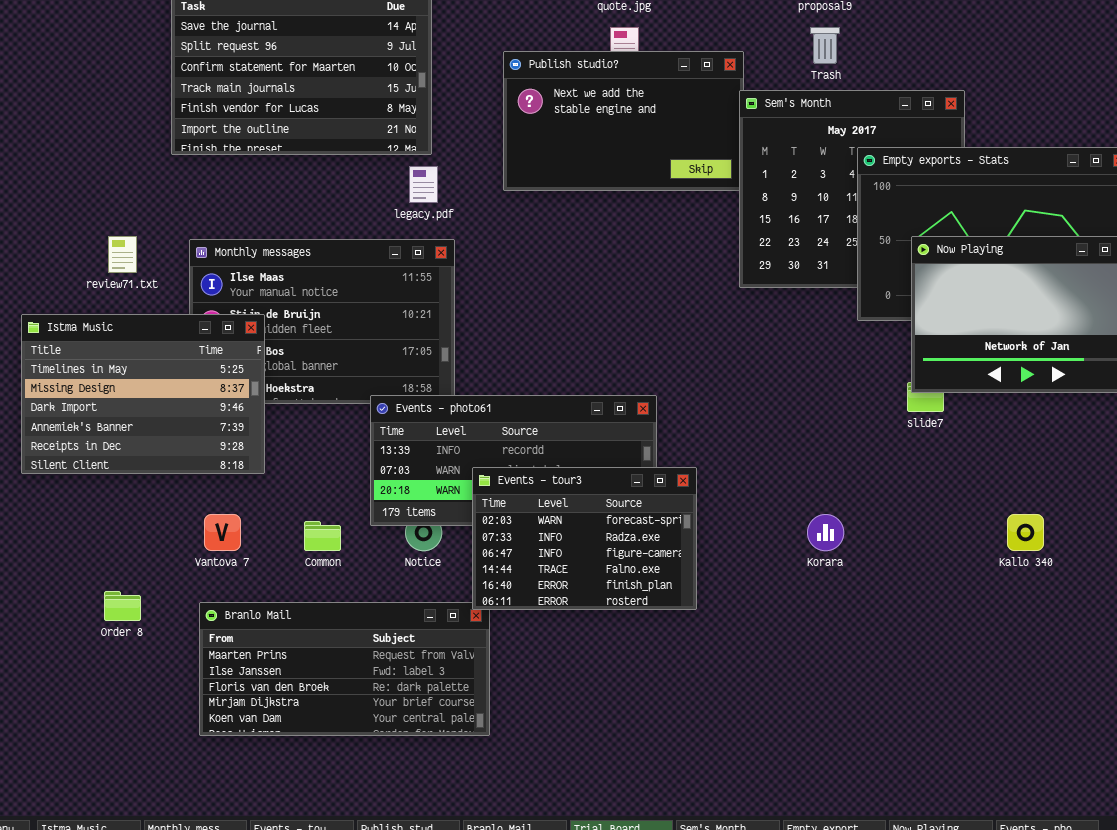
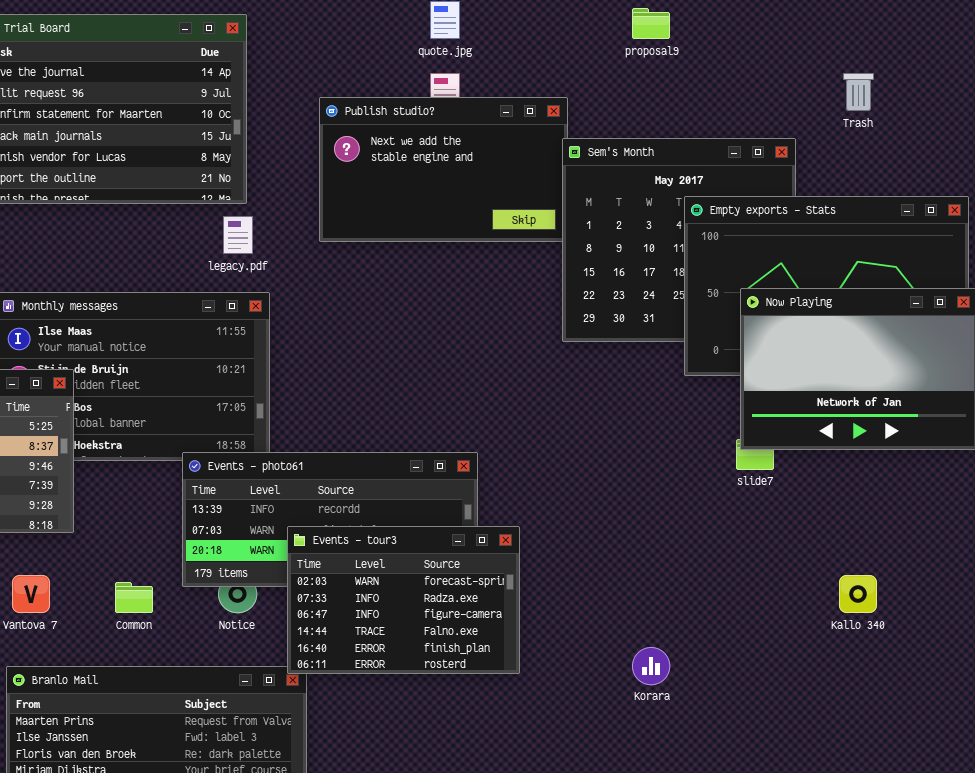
Trash: [810,27,840,64] -> [843,73,874,111], moved
Korara: [807,514,844,551] -> [632,647,670,685], moved

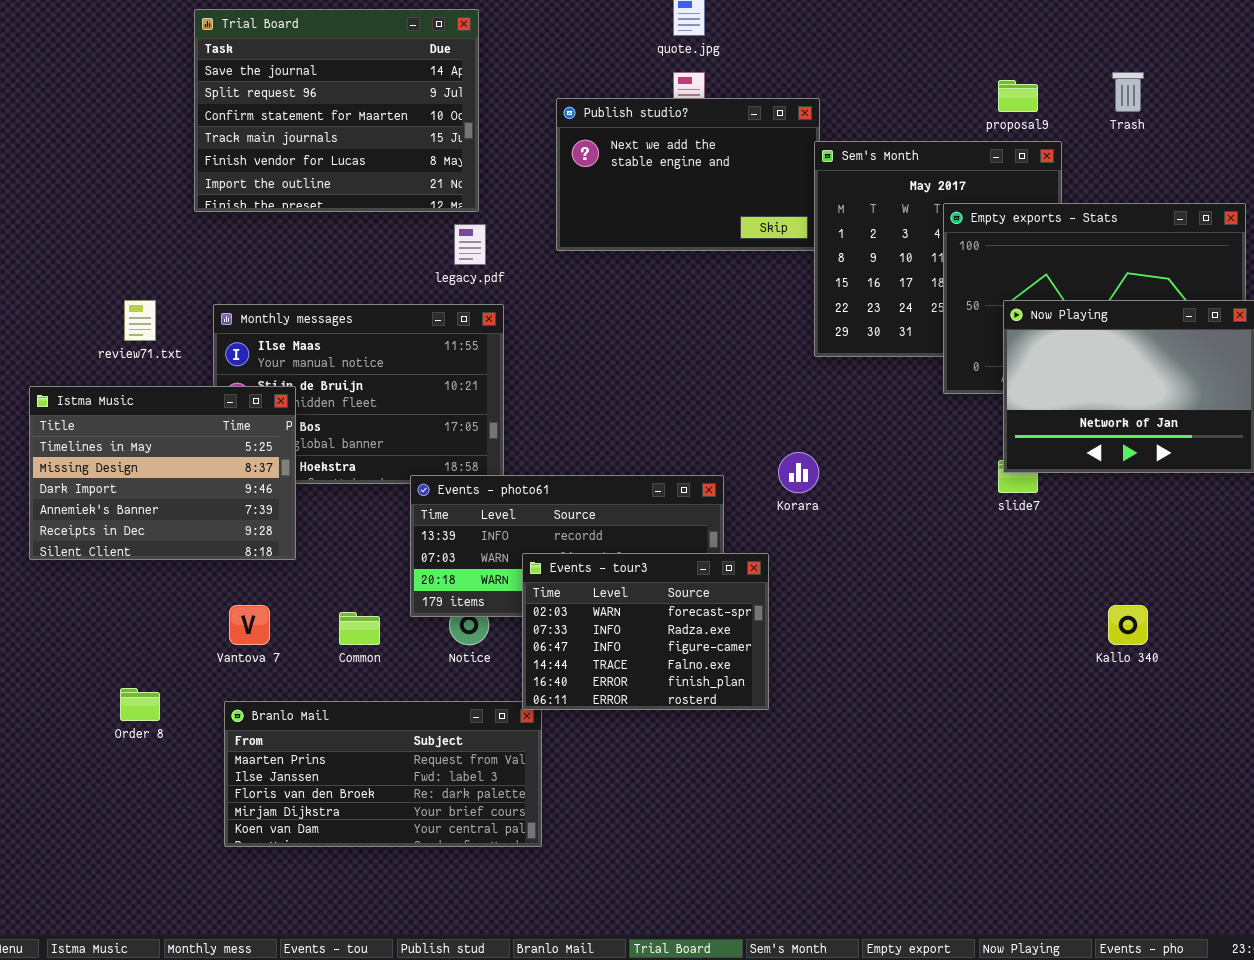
proposal9: [632,8,670,39] -> [998,80,1038,112], moved
Korara: [632,647,670,685] -> [778,452,819,493], moved

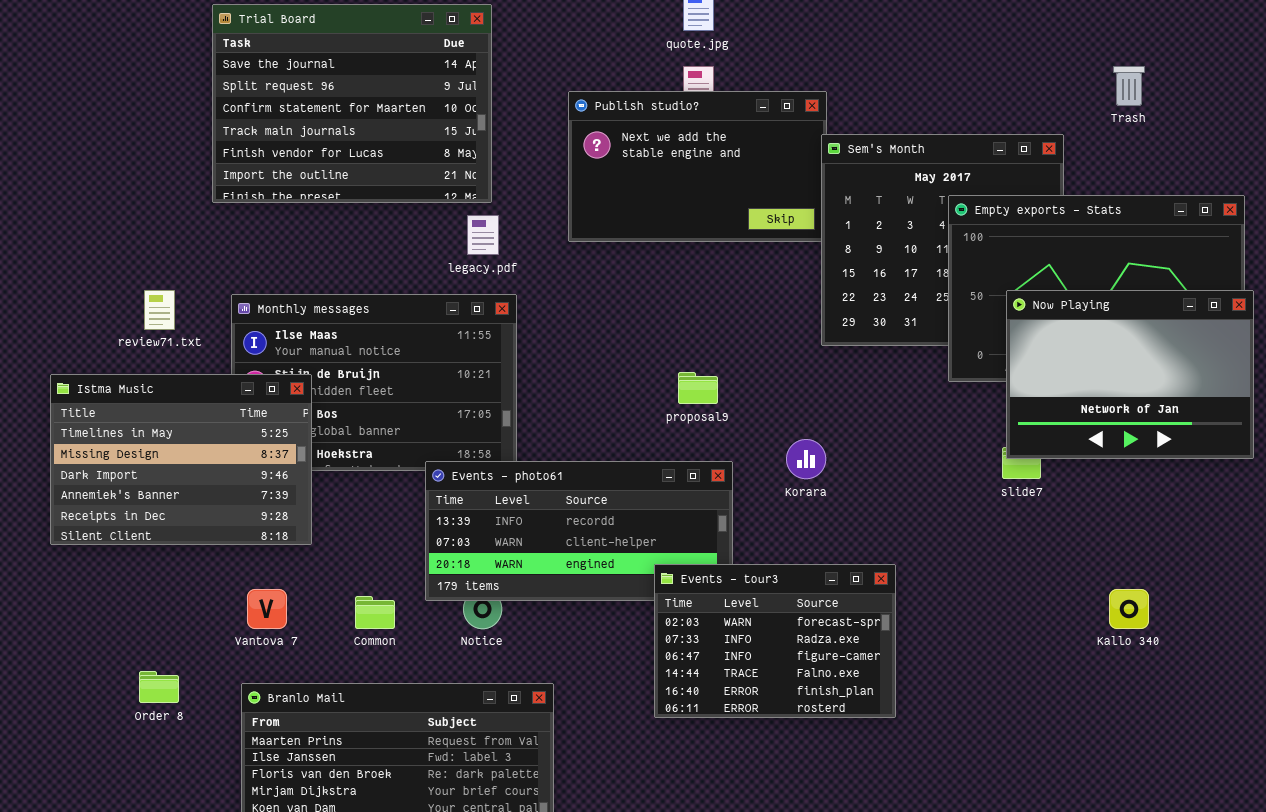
proposal9: [998,80,1038,112] -> [678,372,718,404], moved
Events - tour3: [522,553,769,710] -> [654,564,896,718], moved

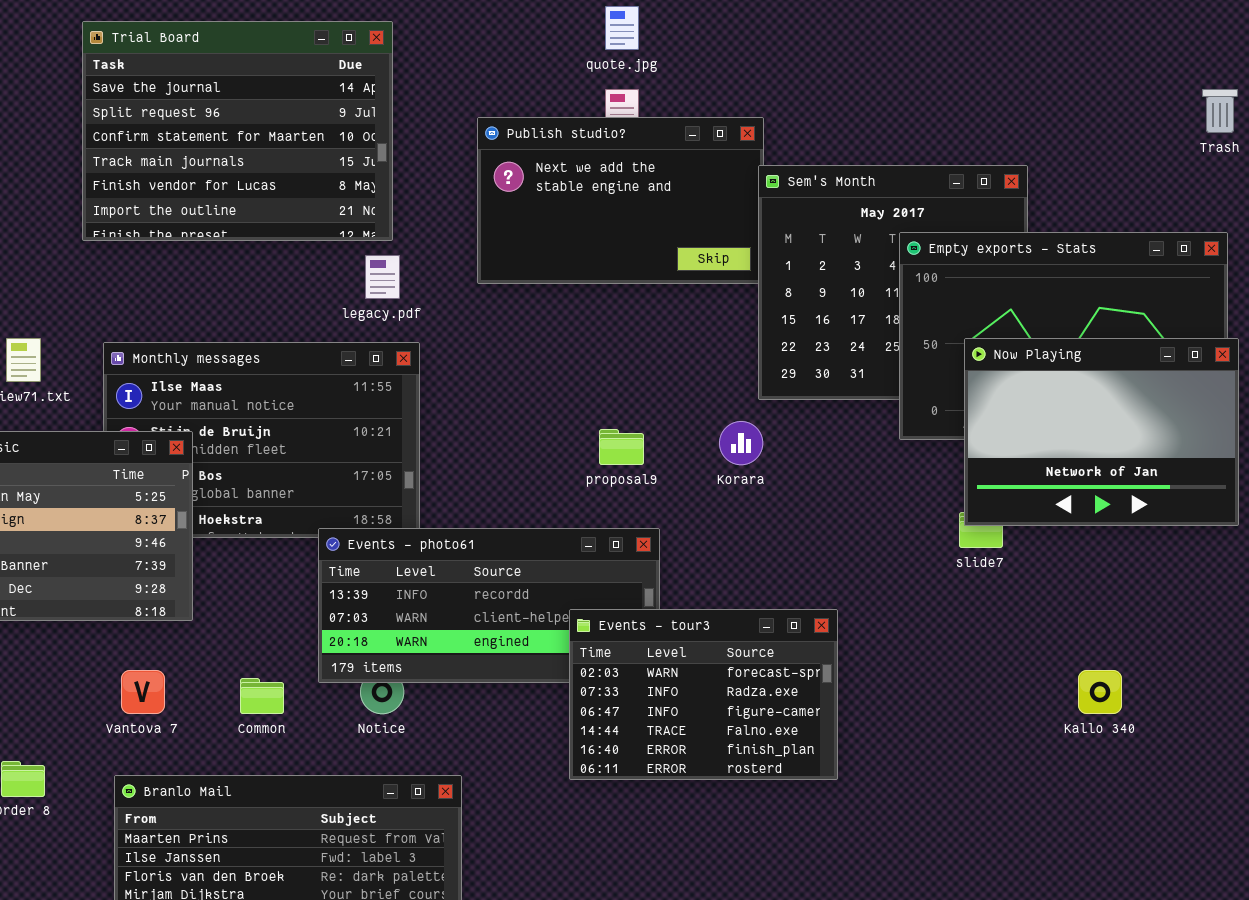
Trash: [1113,66,1145,106] -> [1202,89,1238,133], moved
Korara: [786,439,826,479] -> [719,421,763,465], moved
Events - tour3: [654,564,896,718] -> [569,609,838,780], moved

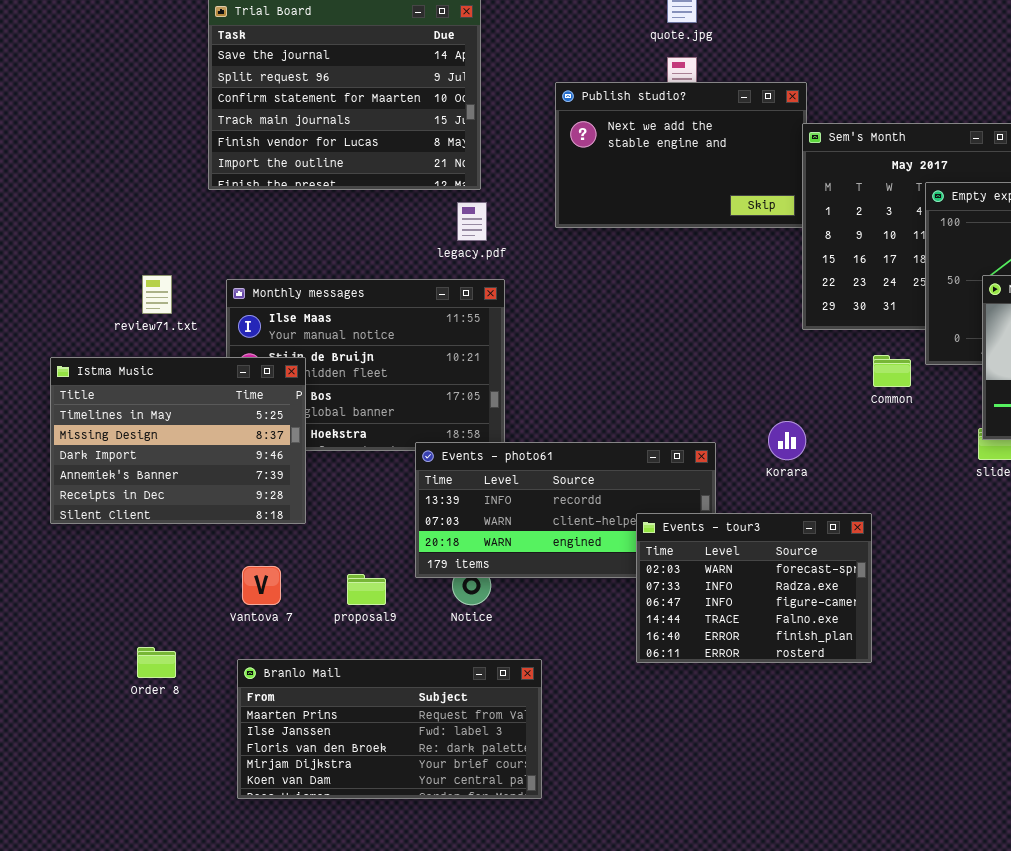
Korara: [719,421,763,465] -> [768,421,806,460], moved
proposal9: [599,429,644,465] -> [347,574,386,605], moved
Common: [240,678,284,714] -> [873,355,911,387], moved

